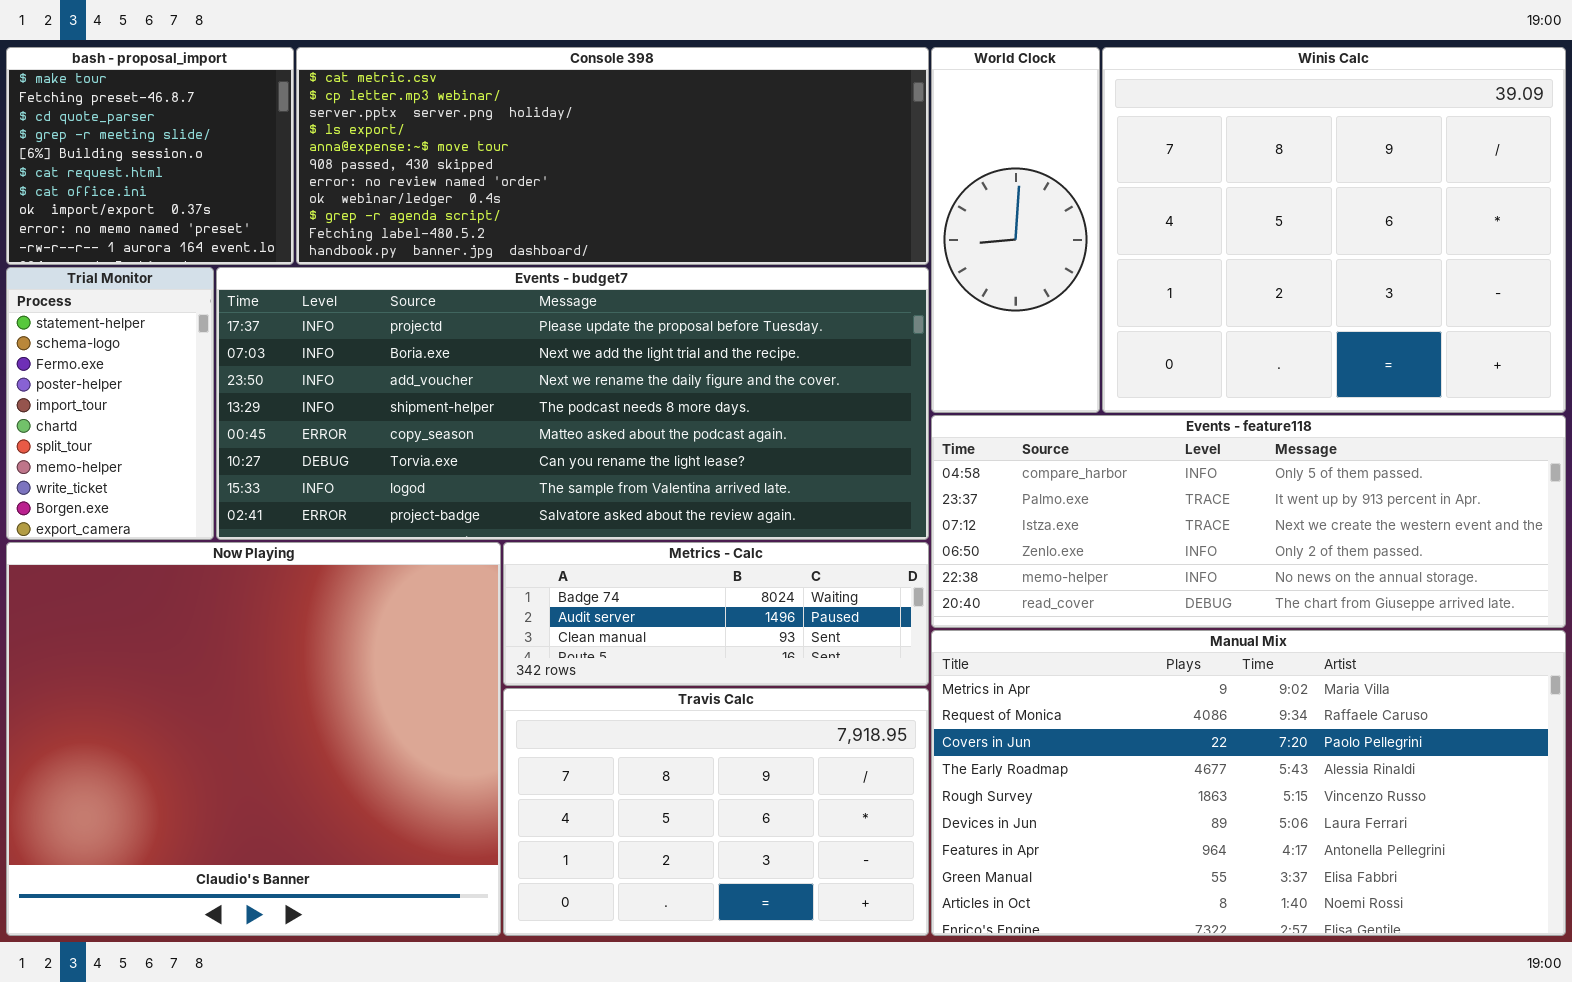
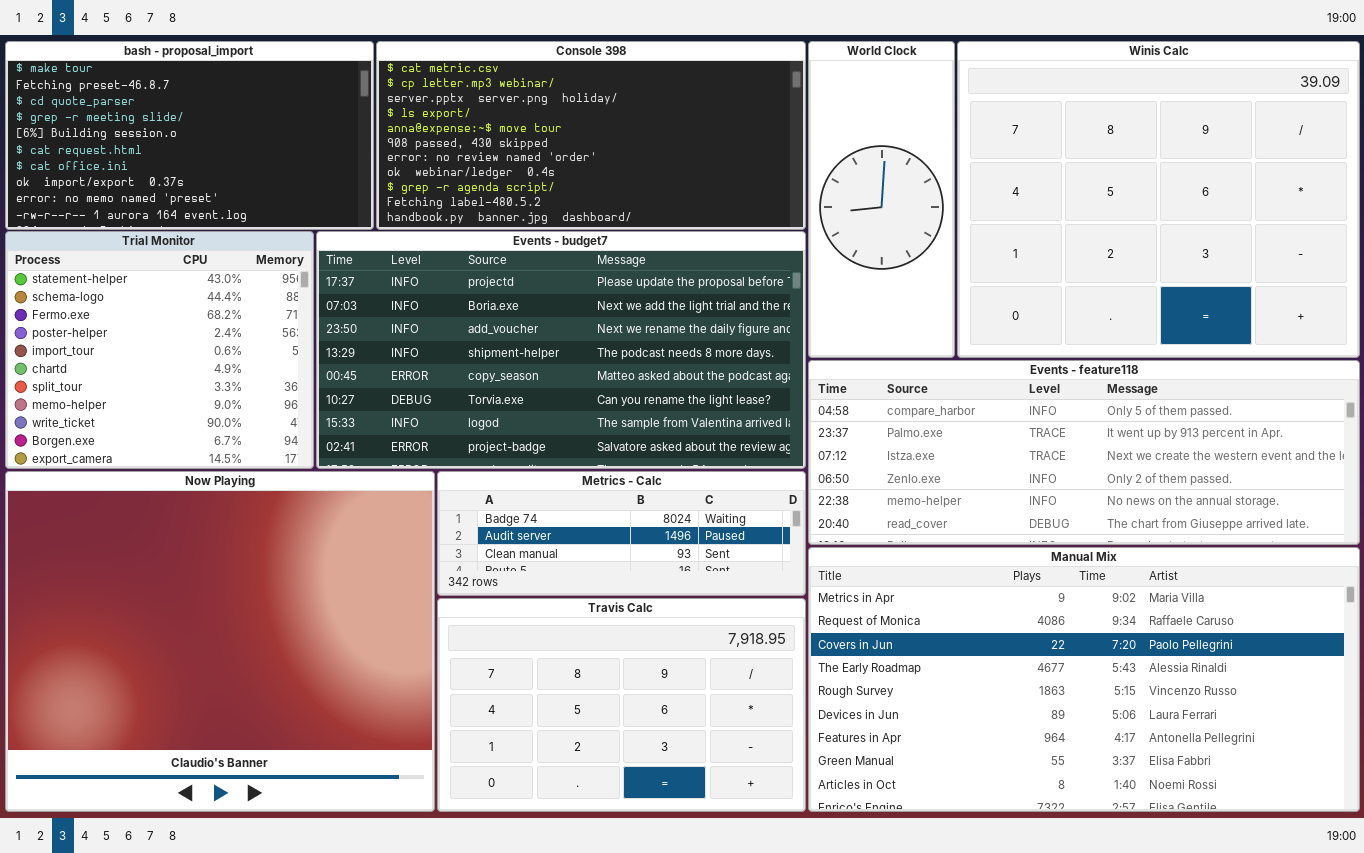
bash - proposal_import: [6,47,294,265] -> [5,41,374,230], resized
Console 398: [296,47,929,265] -> [376,41,806,230], resized
Trial Monitor: [6,267,214,540] -> [5,231,314,469], resized
Events - budget7: [216,267,929,540] -> [316,231,806,469], resized

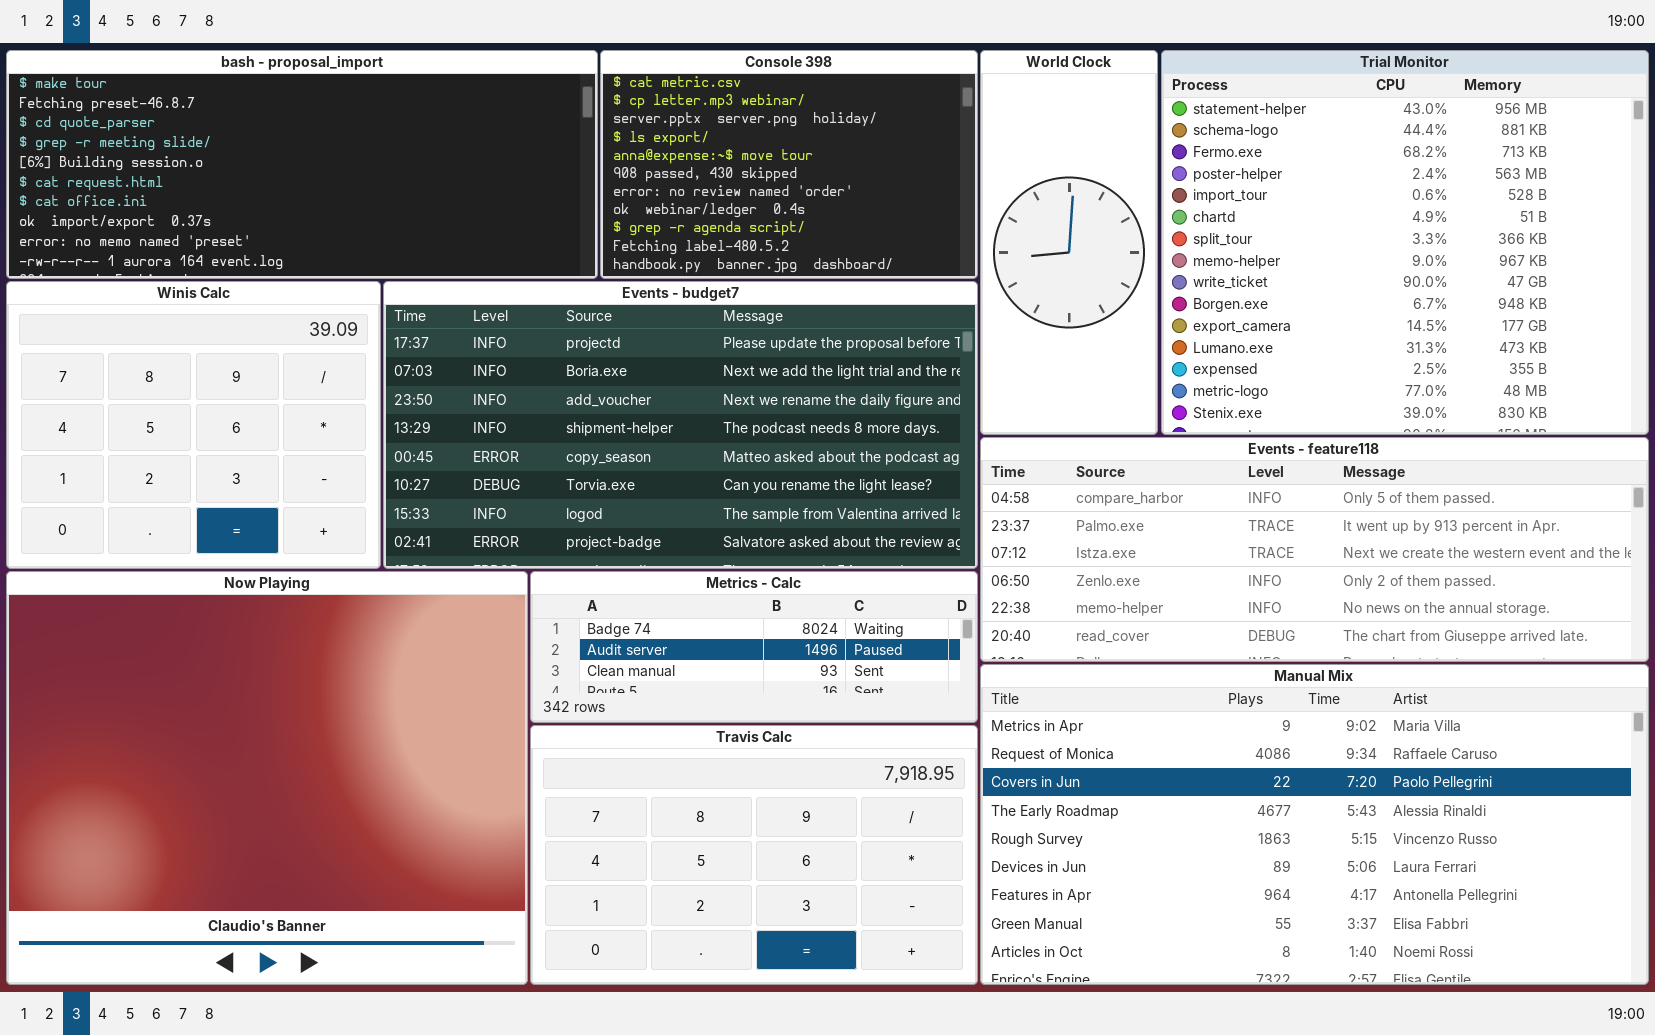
bash - proposal_import: [5,41,374,230] -> [6,50,598,279], resized
Console 398: [376,41,806,230] -> [600,50,978,279], resized
Winis Calc: [957,41,1360,358] -> [6,281,381,569], moved, resized
Trial Monitor: [5,231,314,469] -> [1161,50,1649,435], moved, resized

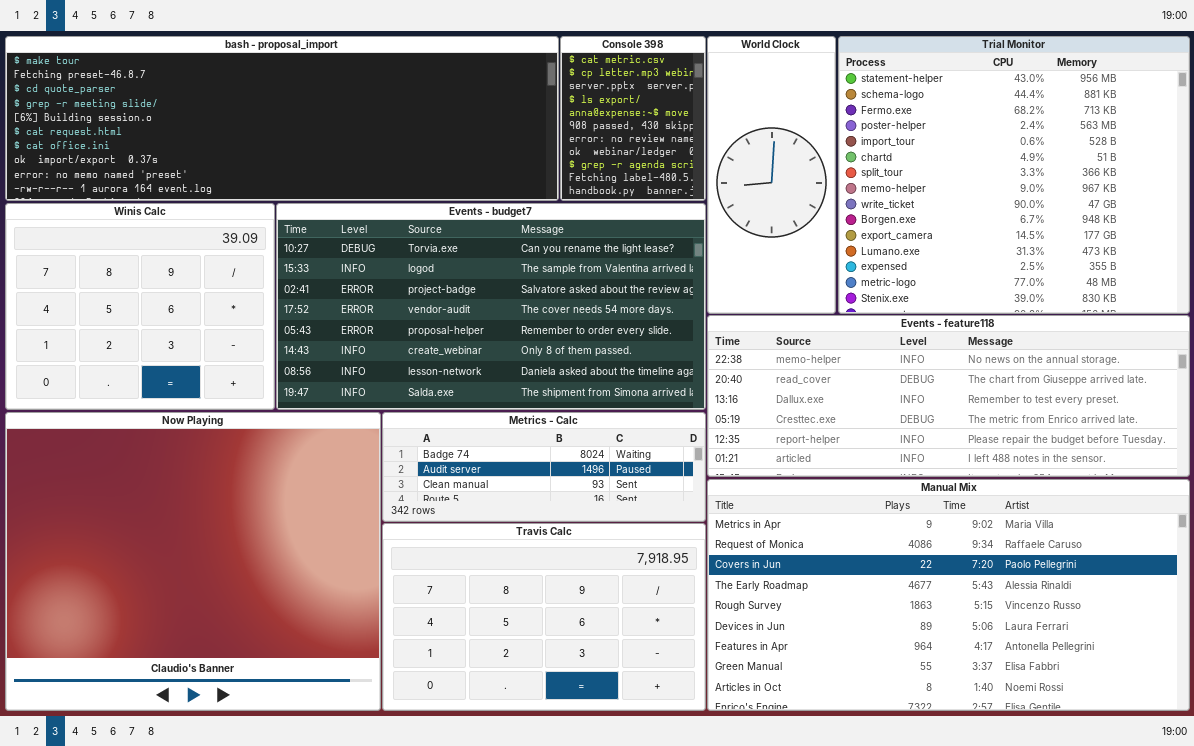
bash - proposal_import: [6,50,598,279] -> [5,36,559,201], resized
Console 398: [600,50,978,279] -> [560,36,706,201], resized
Events - budget7: [383,281,978,569] -> [276,203,706,410], scrolled down 5 rows
Events - feature118: [980,437,1649,662] -> [707,315,1190,477], scrolled down 4 rows

